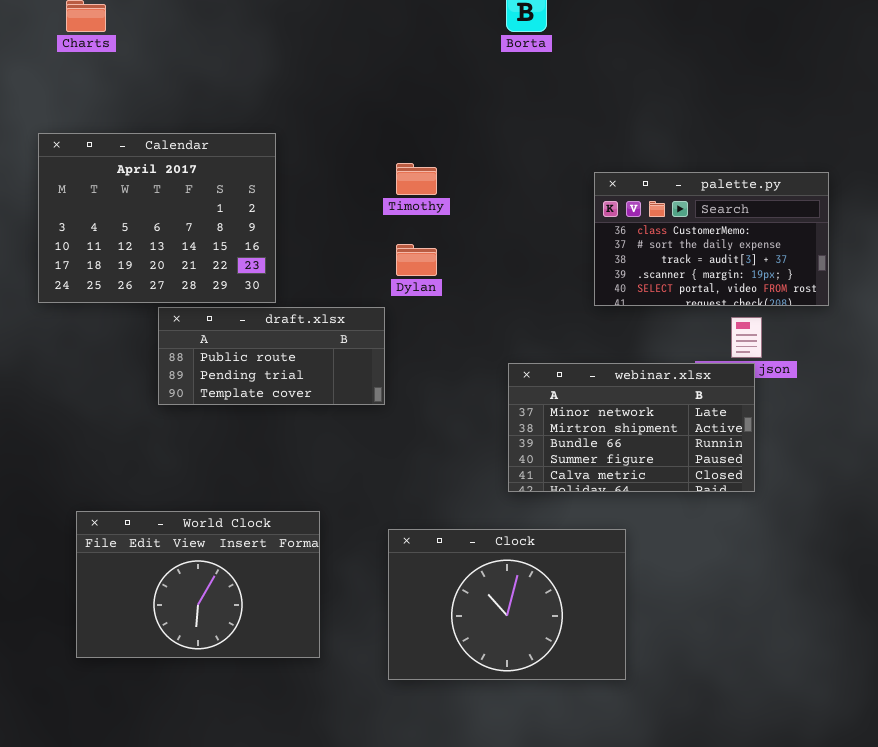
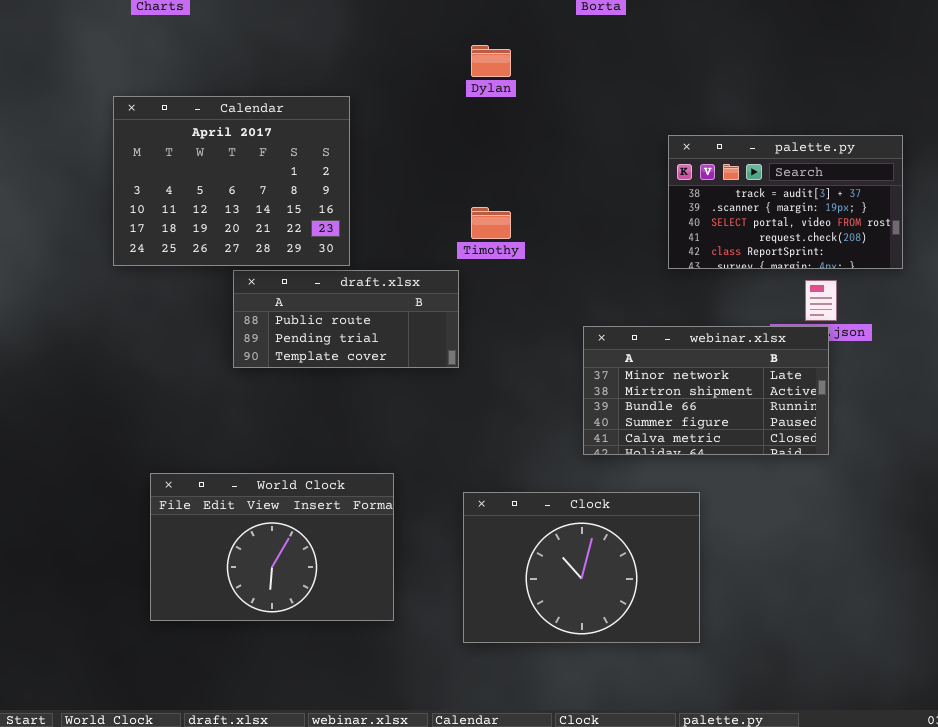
Timothy: [396,163,437,195] -> [471,207,511,239], moved
palette.py: [594,172,829,306] -> [668,135,903,269], scrolled down 2 rows
Dylan: [396,244,437,276] -> [471,45,511,77], moved

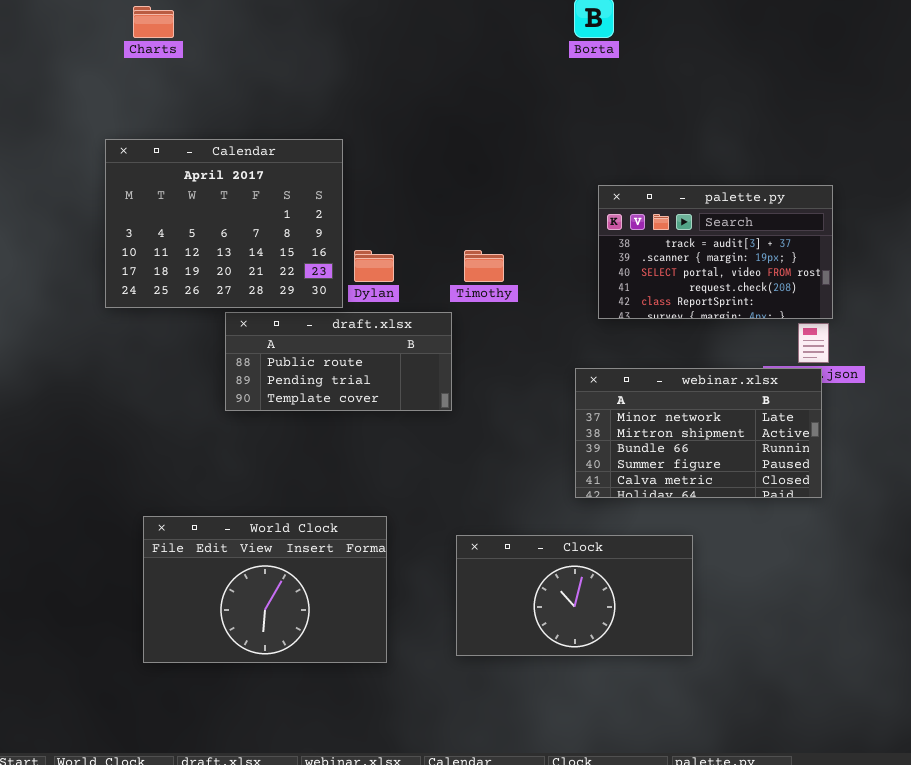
Dylan: [471,45,511,77] -> [354,250,394,282], moved
palette.py: [668,135,903,269] -> [598,185,833,319], moved
Clock: [463,492,700,643] -> [456,535,693,656], resized

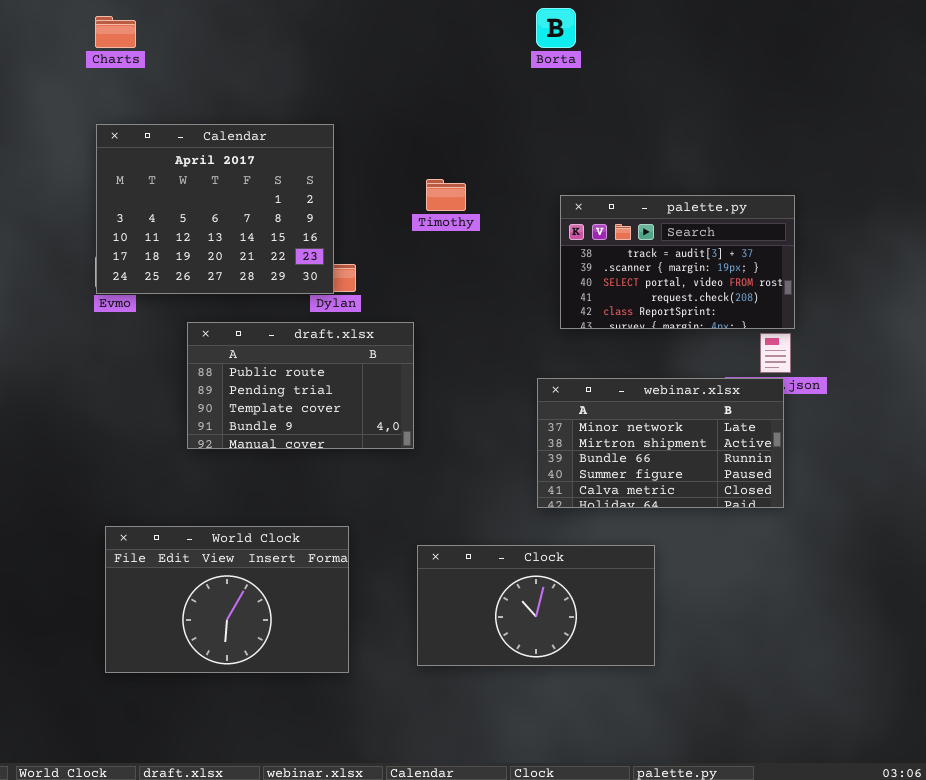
Calendar: [105,139,343,308] -> [96,124,334,294], moved
Timothy: [464,250,504,282] -> [426,179,466,211], moved
draft.xlsx: [225,312,452,411] -> [187,322,414,449], resized

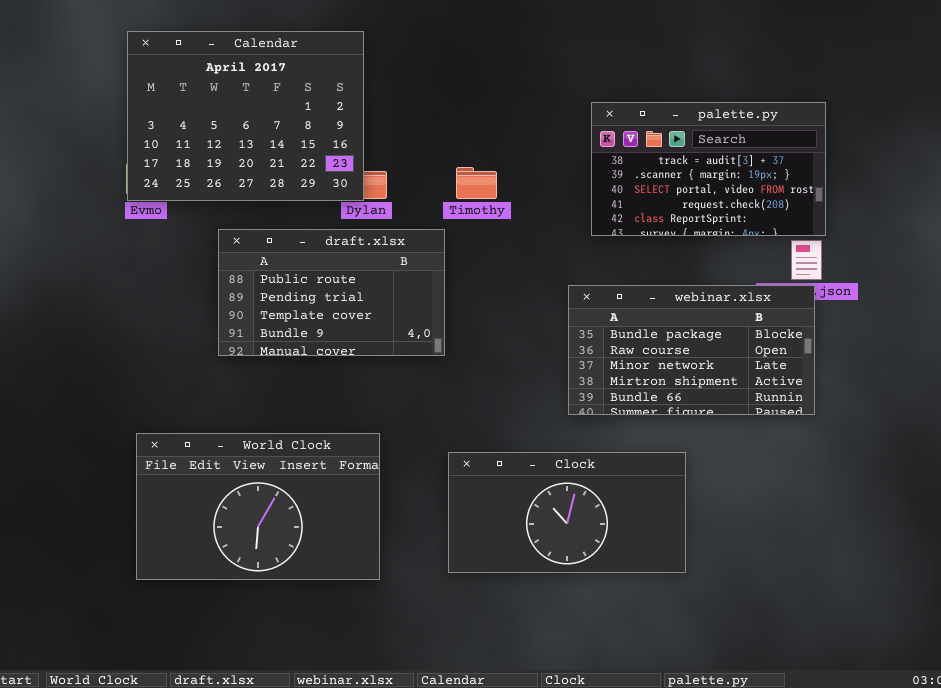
Timothy: [426,179,466,211] -> [456,167,497,199], moved
webinar.xlsx: [537,378,784,508] -> [568,285,815,415], scrolled up 2 rows

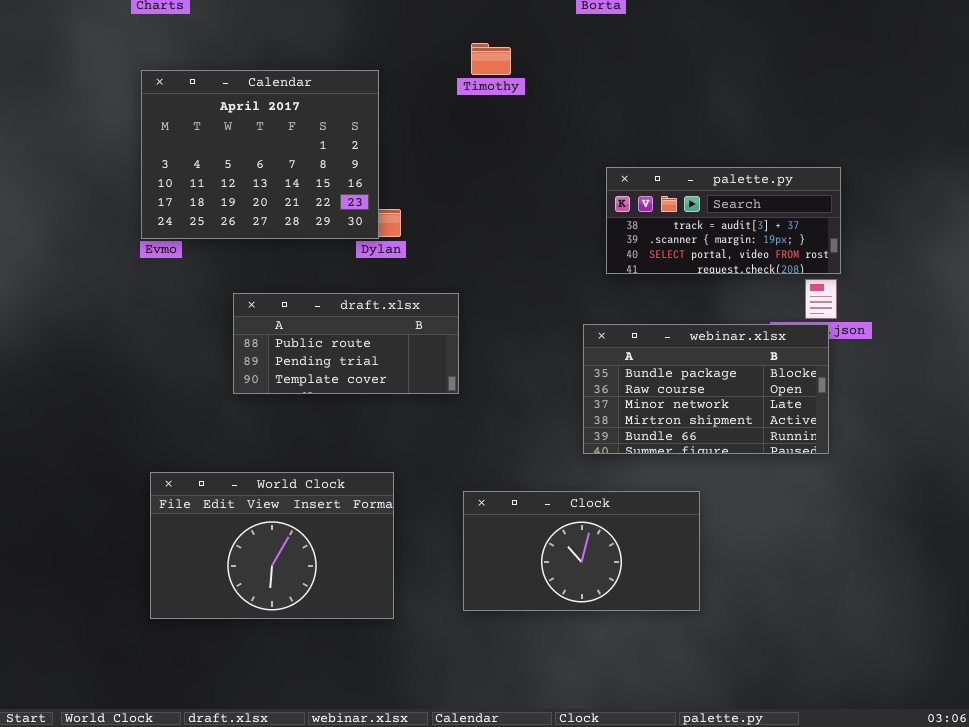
palette.py: [591,102,826,236] -> [606,167,841,274], resized
Timothy: [456,167,497,199] -> [471,43,511,75], moved
draft.xlsx: [218,229,445,356] -> [233,293,459,394], resized

